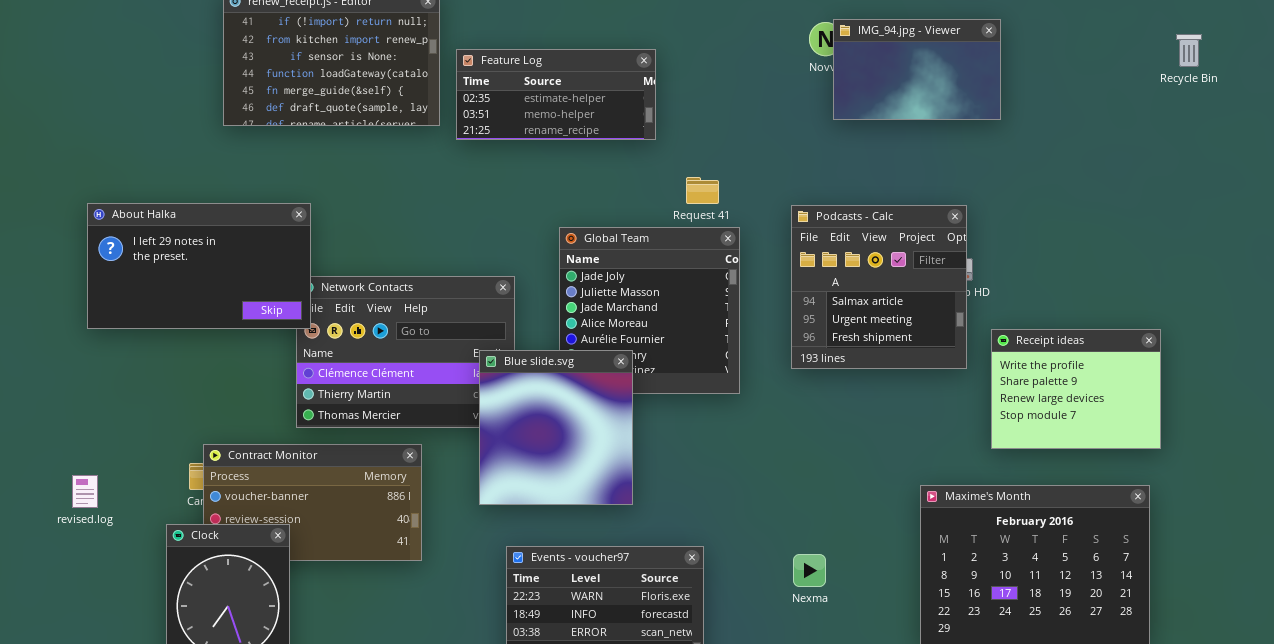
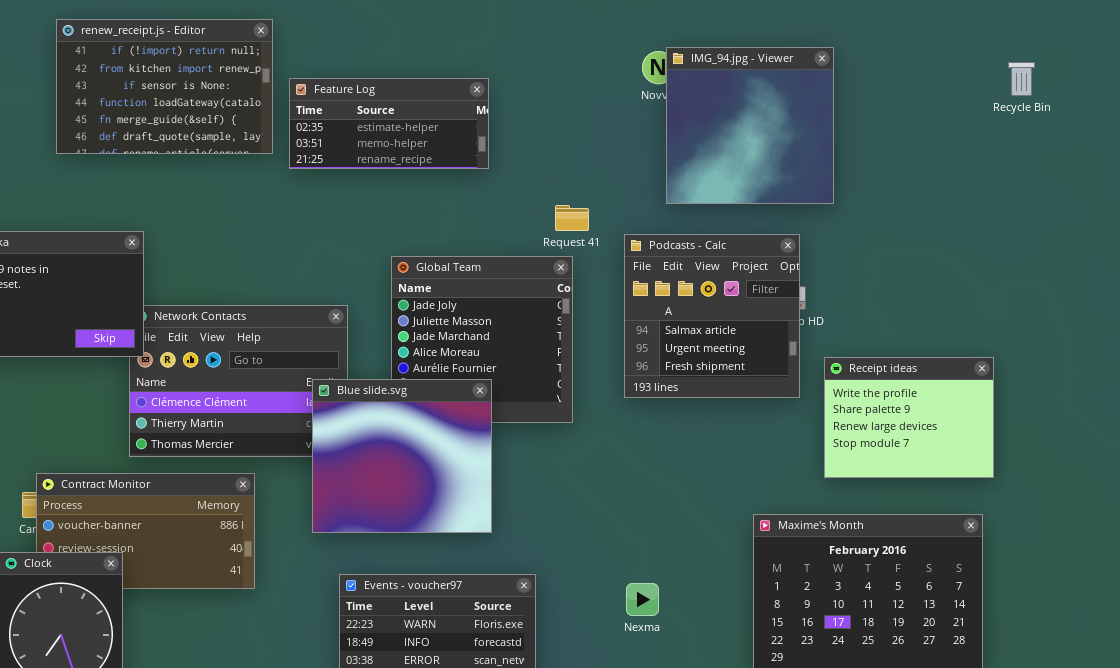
IMG_94.jpg - Viewer: [833,19,1001,120] -> [666,47,834,204], resized
Request 41: [686,177,719,204] -> [555,205,589,231], moved
Blue slide.svg: [479,350,633,505] -> [312,379,492,533], resized

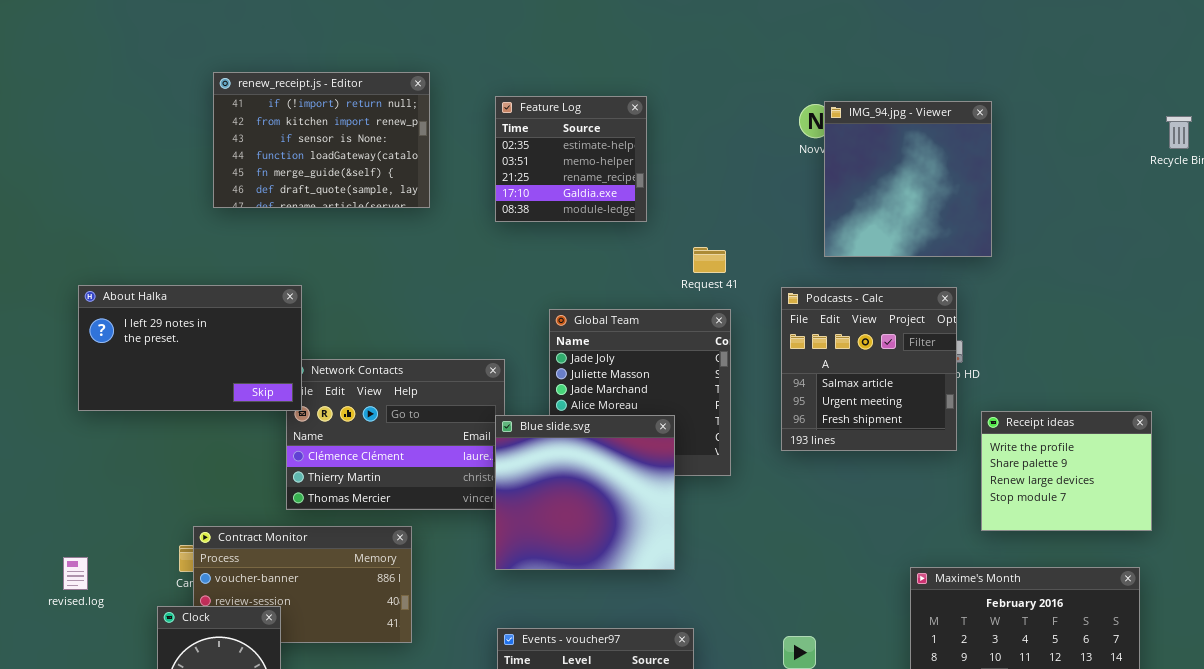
Feature Log: [289,78,489,169] -> [495,96,647,222], resized
Request 41: [555,205,589,231] -> [693,247,726,273], moved
Blue slide.svg: [312,379,492,533] -> [495,415,675,570], moved

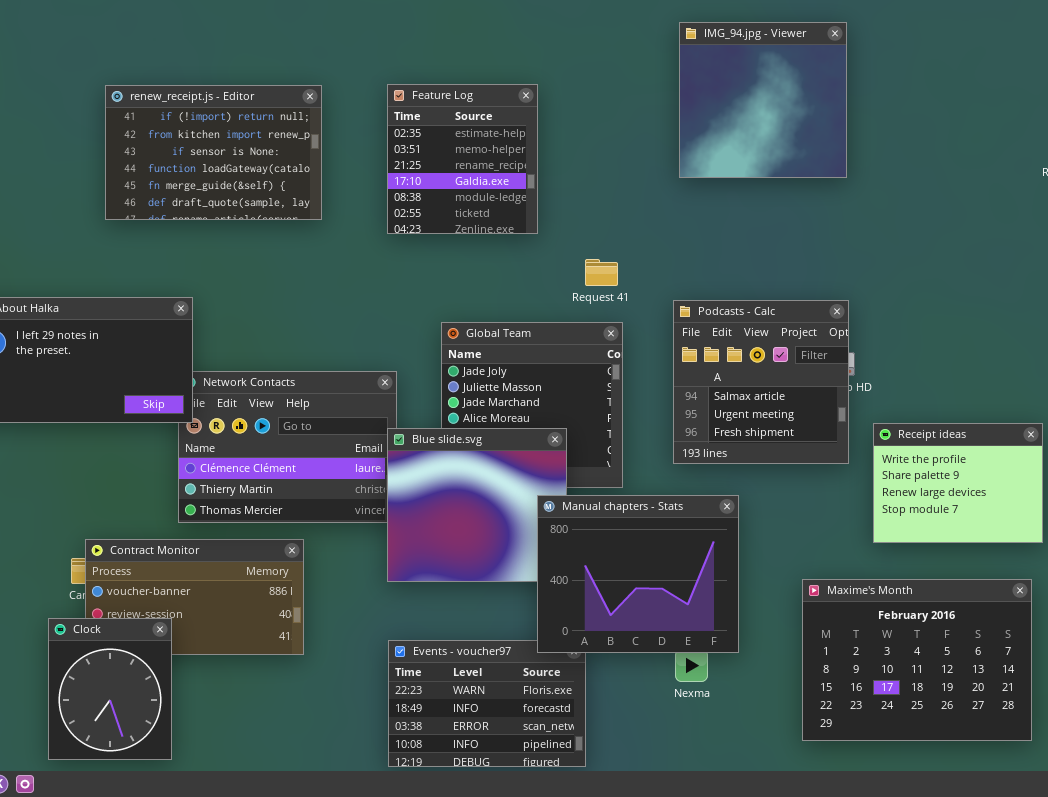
Feature Log: [495,96,647,222] -> [387,84,538,234], resized
IMG_94.jpg - Viewer: [824,101,992,257] -> [679,22,847,178], moved
Manual chapters - Stats: none -> [537,495,739,653], opened

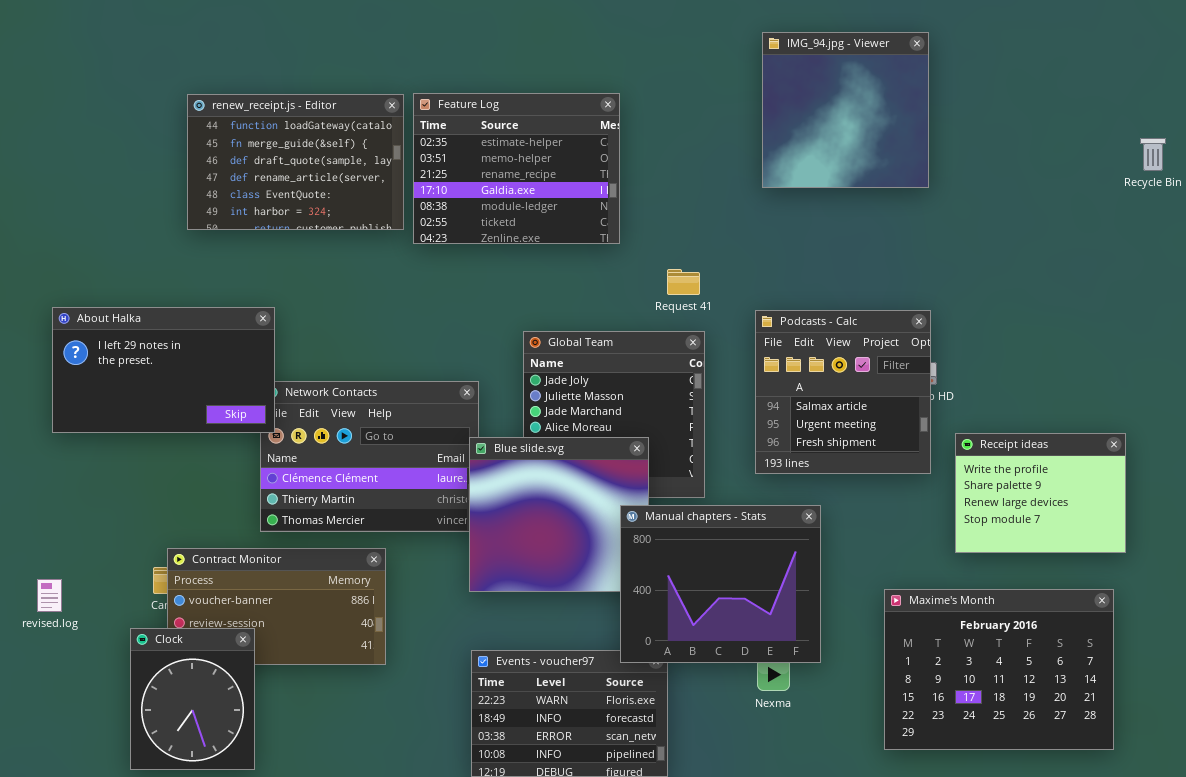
Feature Log: [387,84,538,234] -> [413,93,620,244], resized
renew_receipt.js - Editor: [105,85,322,220] -> [187,94,404,230], scrolled down 3 rows

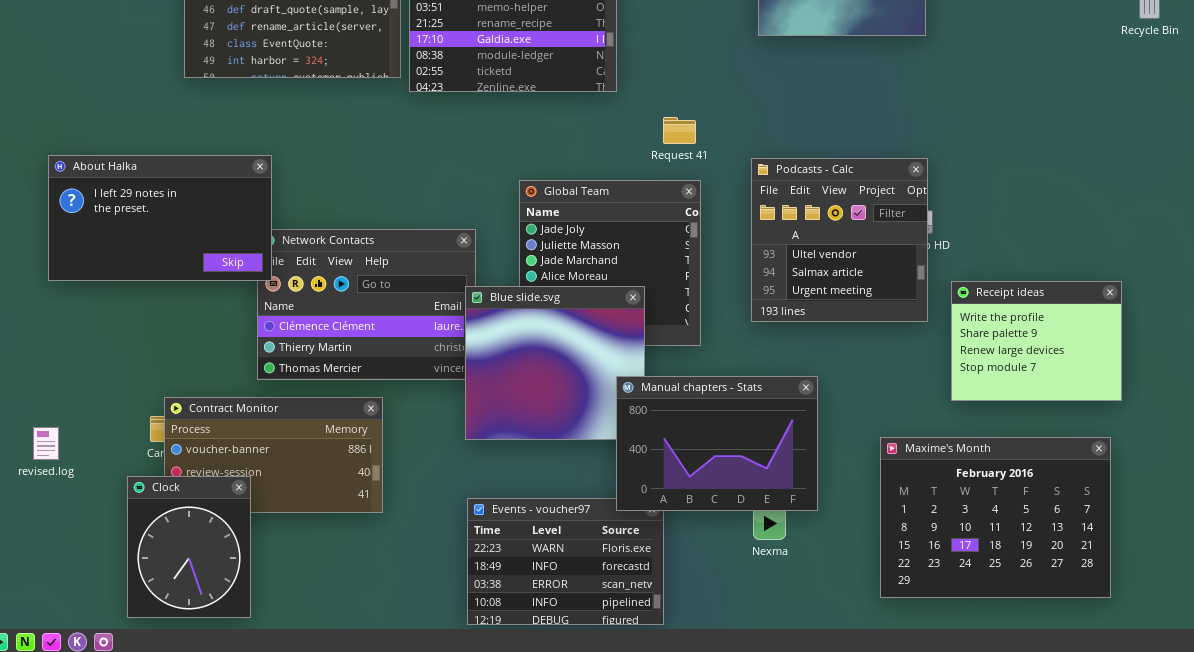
Podcasts - Calc: [755,310,931,474] -> [751,158,928,322], scrolled up 1 row
Manual chapters - Stats: [620,505,821,663] -> [616,376,818,511], resized

